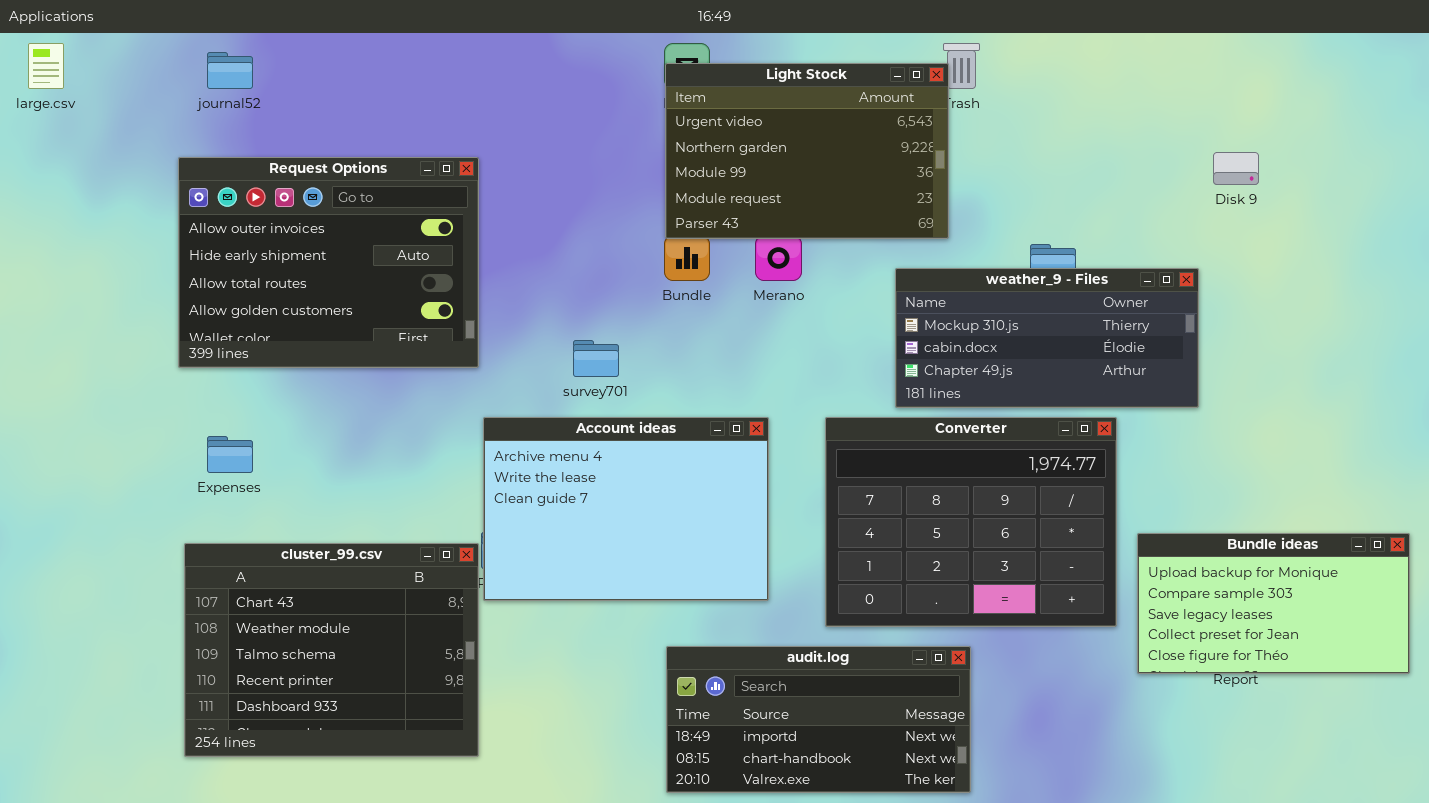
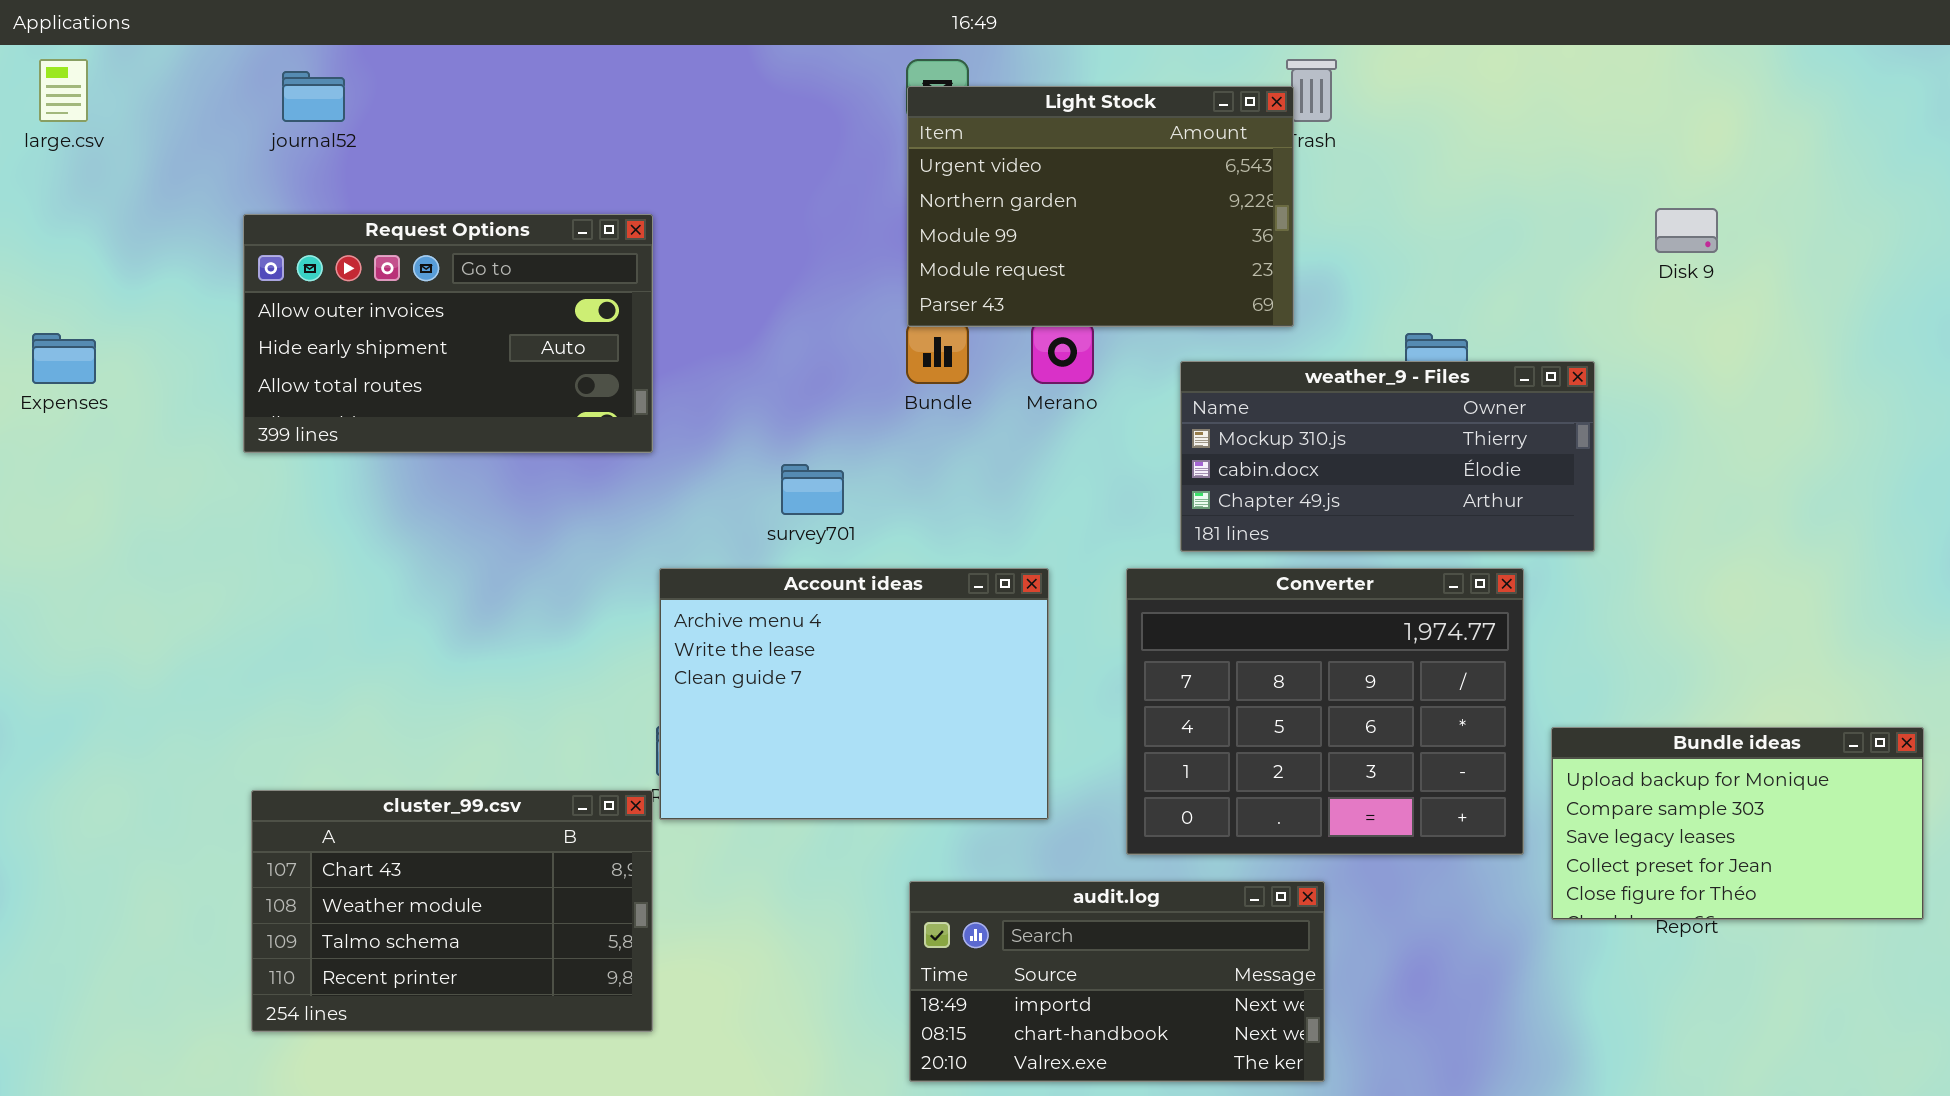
Request Options: [178,157,479,368] -> [243,214,653,453], resized
weather_9 - Files: [895,268,1199,408] -> [1180,361,1595,552], moved
Expenses: [207,436,253,473] -> [32,333,96,384], moved
cluster_99.csv: [184,543,479,757] -> [251,790,653,1032], resized

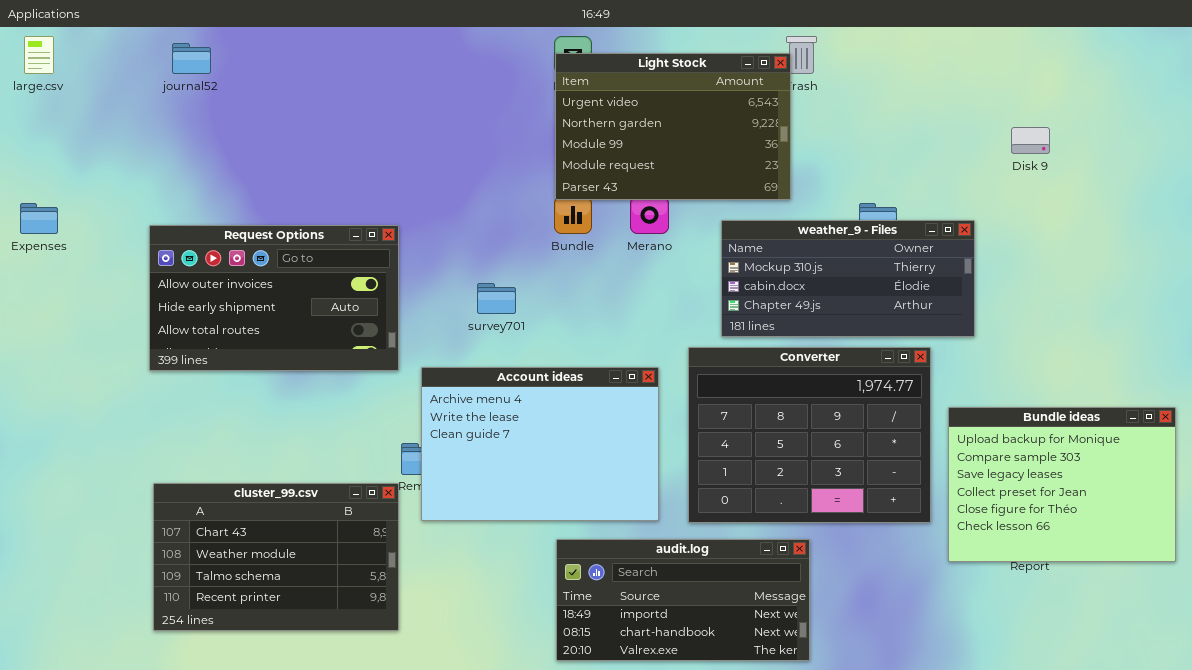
Request Options: [243,214,653,453] -> [149,225,399,371], moved
Account ideas: [659,568,1049,820] -> [421,367,659,521], moved
Bundle ideas: [1551,727,1924,920] -> [948,407,1176,562], resized

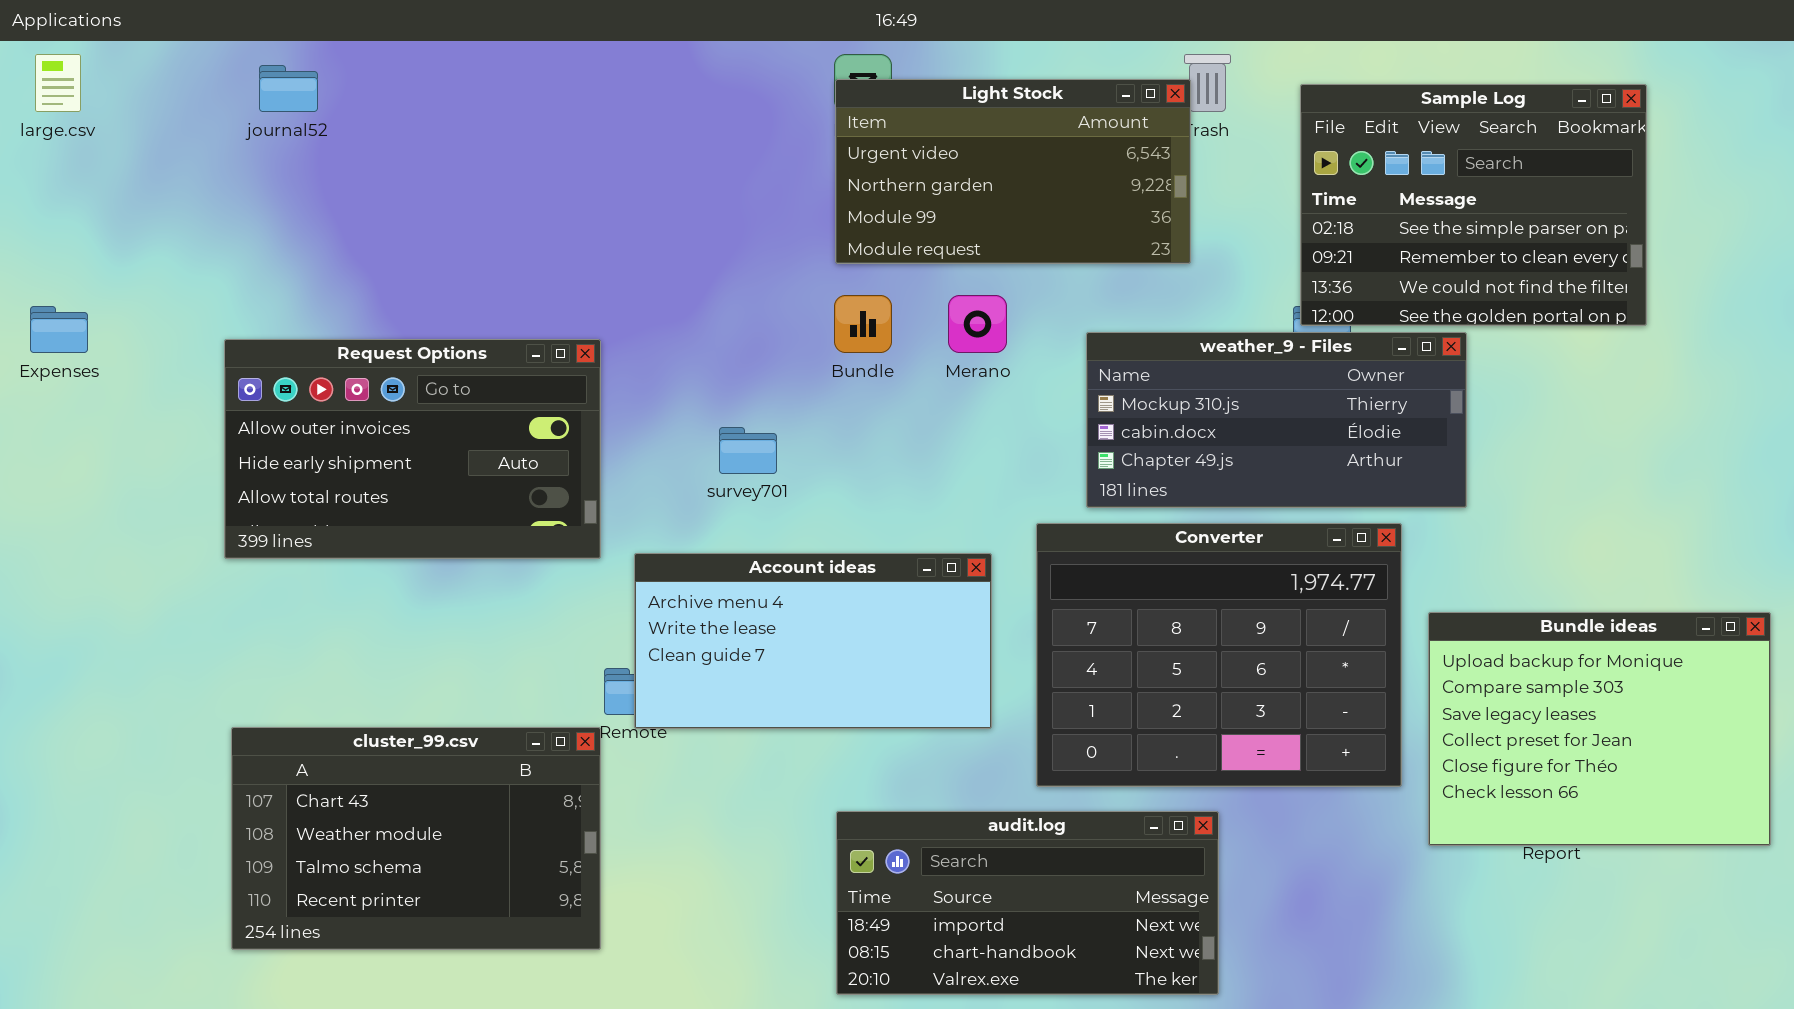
Light Stock: [555,53,791,200] -> [835,79,1191,264], resized
Sample Log: none -> [1300,84,1647,326], opened
Account ideas: [421,367,659,521] -> [634,553,992,729], resized

